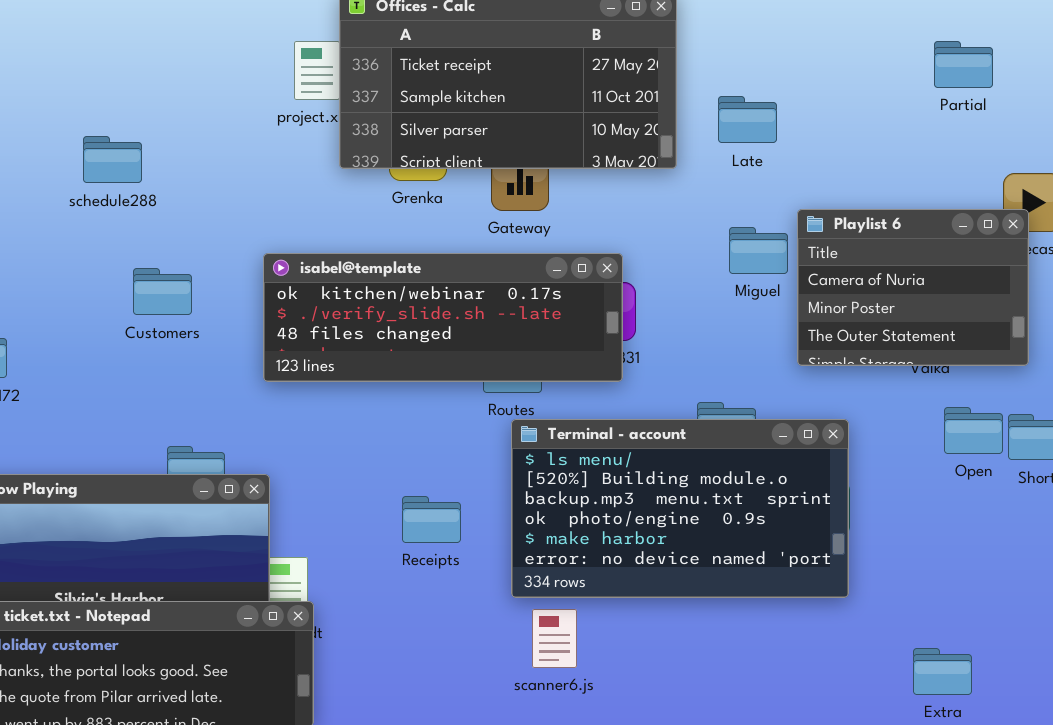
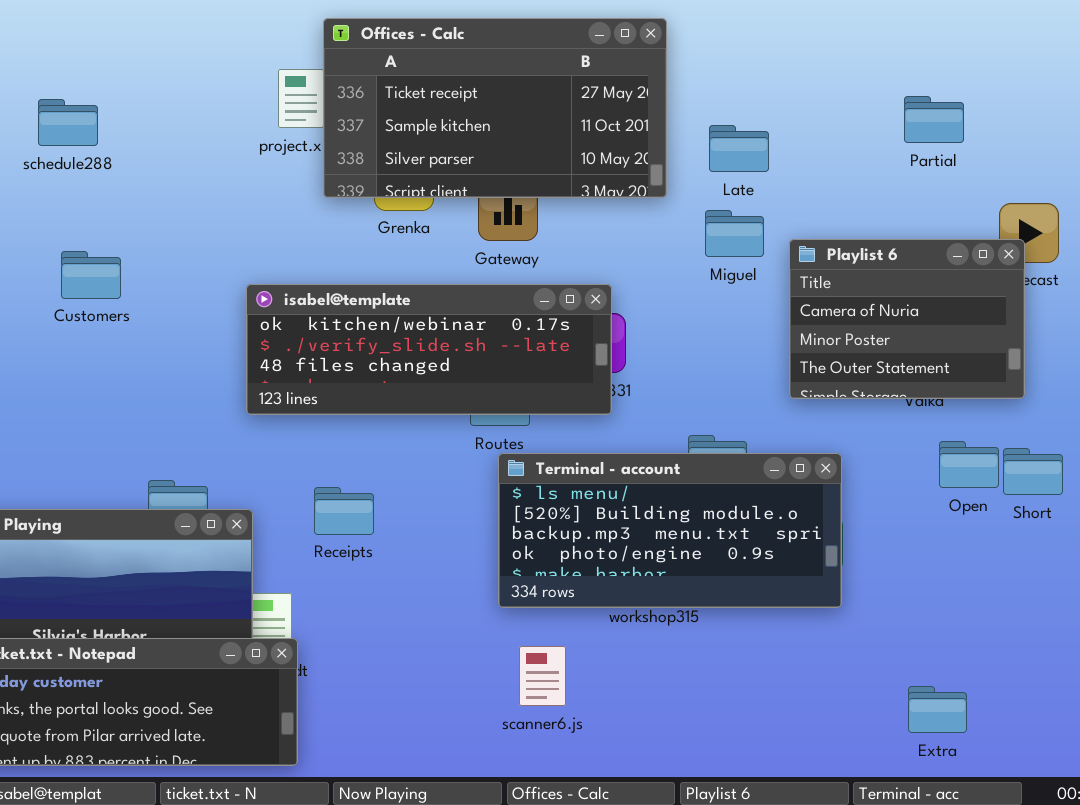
Partial: [934,41,993,88] -> [904,96,964,143], moved
schedule288: [83,136,142,183] -> [38,99,98,146], moved
Miguel: [729,227,788,274] -> [705,210,764,257], moved
Customers: [133,268,192,315] -> [61,251,121,299], moved
Terminal - account: [511,419,849,598] -> [498,453,842,608], resized
Receipts: [402,496,461,543] -> [314,487,374,535], moved

